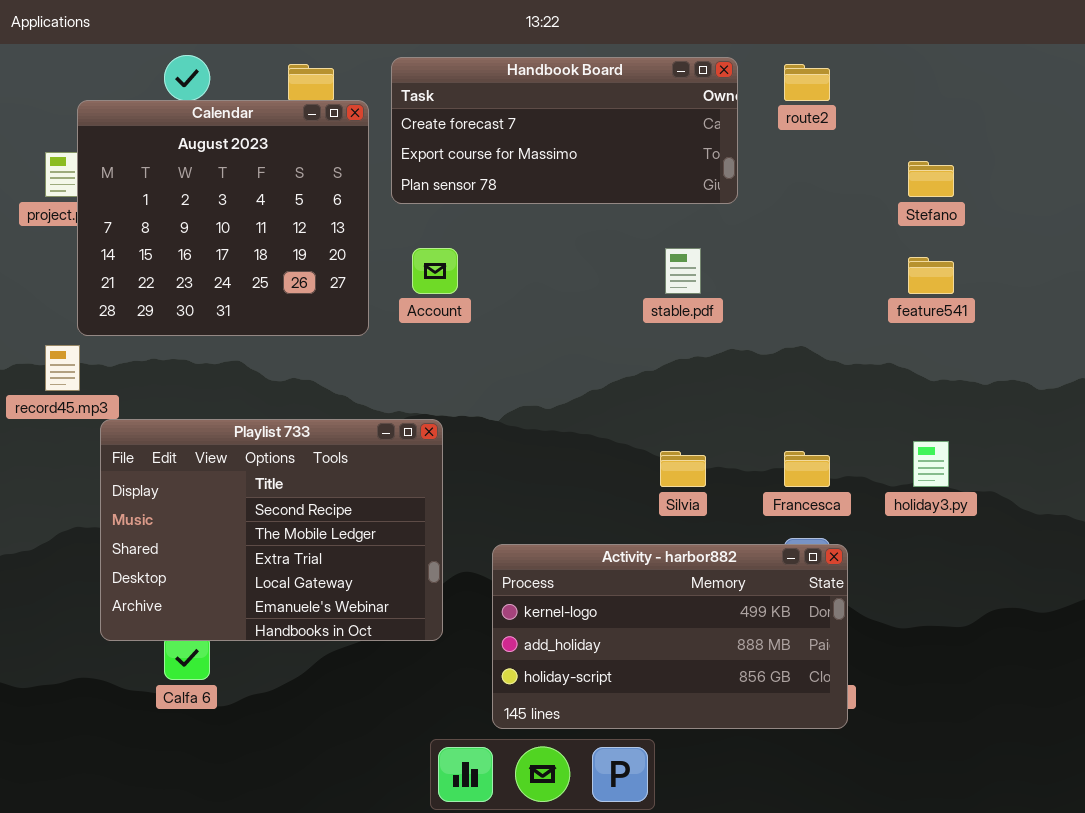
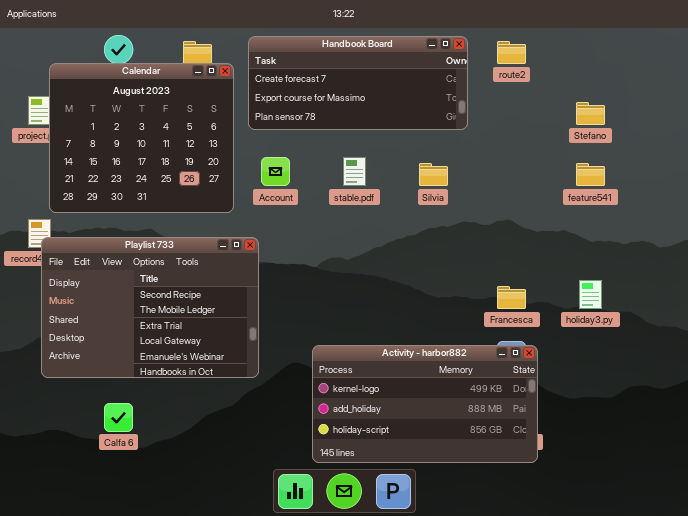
stable.pdf: [665,248,701,294] -> [343,157,366,186], moved
Playlist 733: [100,419,443,641] -> [41,237,259,378], moved
Silvia: [660,451,706,487] -> [419,163,448,186], moved

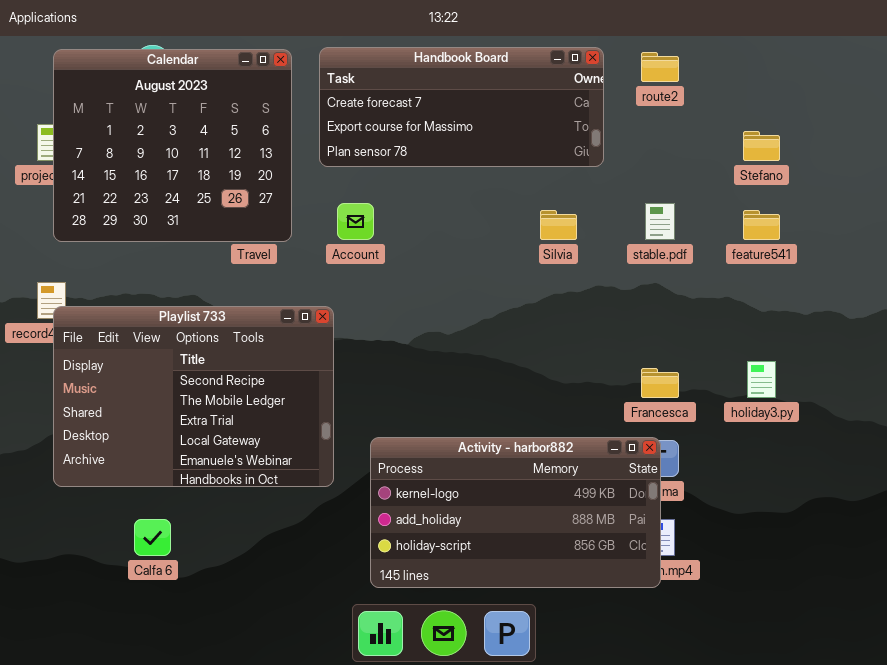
Calendar: [49,63,234,213] -> [53,49,292,242], moved
stable.pdf: [343,157,366,186] -> [645,203,675,240], moved
Activity - harbor882: [312,345,538,463] -> [370,437,661,588], moved

